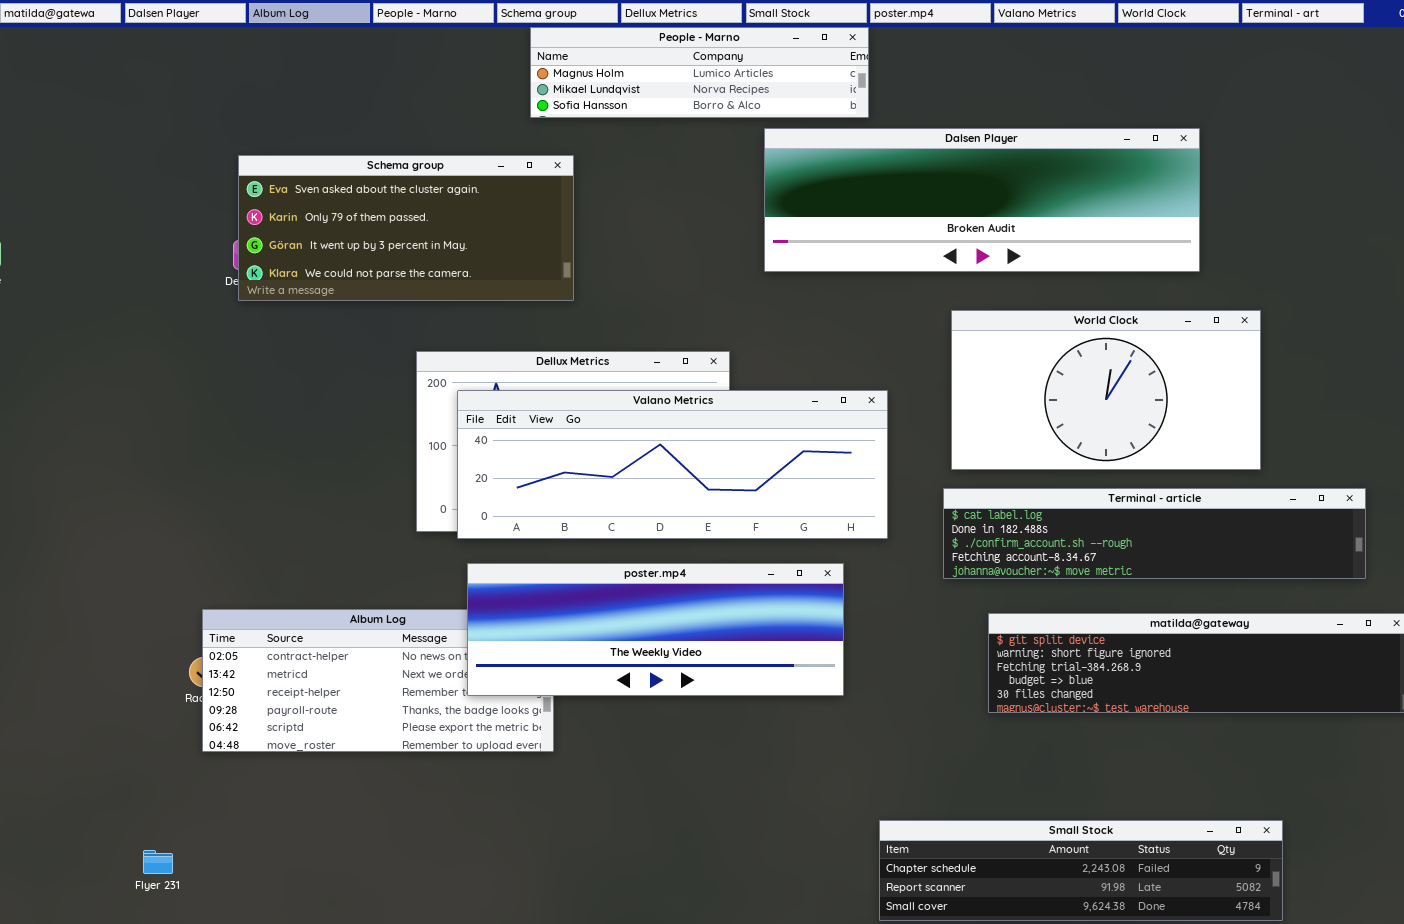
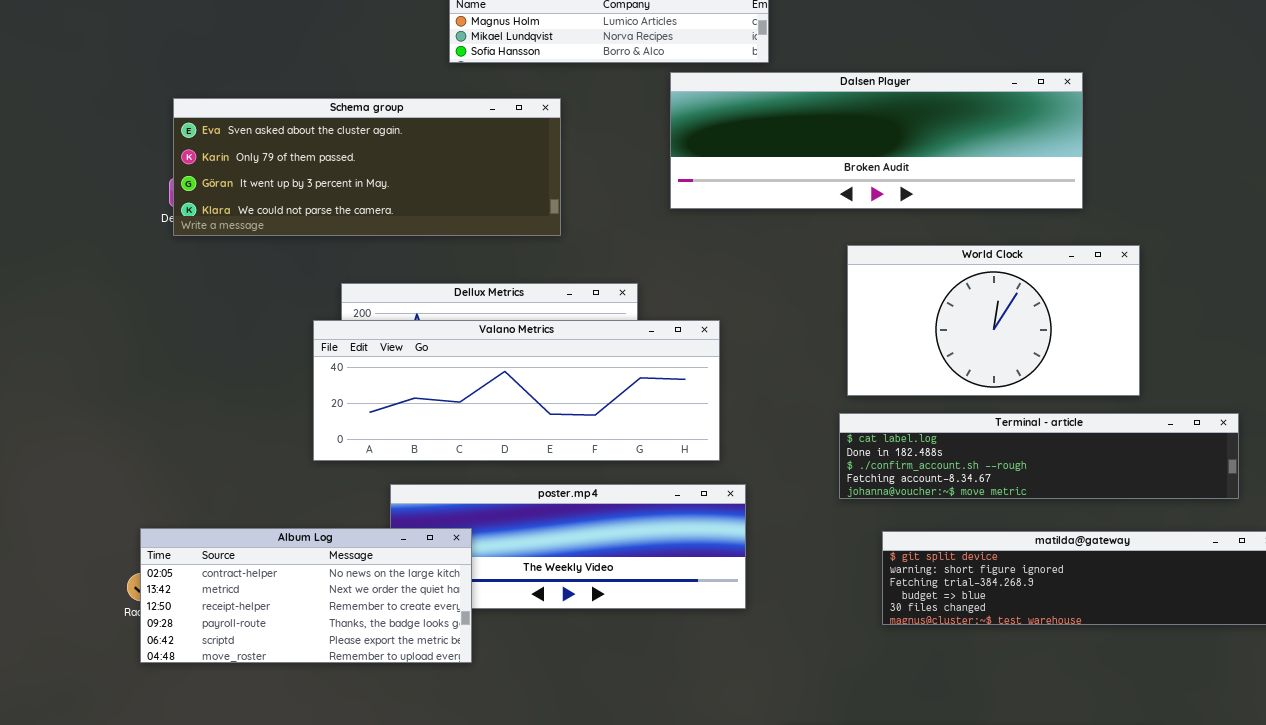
Schema group: [238,155,574,301] -> [173,98,561,236], resized
Valano Metrics: [457,390,888,539] -> [313,320,720,461], moved
Album Log: [202,609,554,752] -> [140,528,472,663], raised

